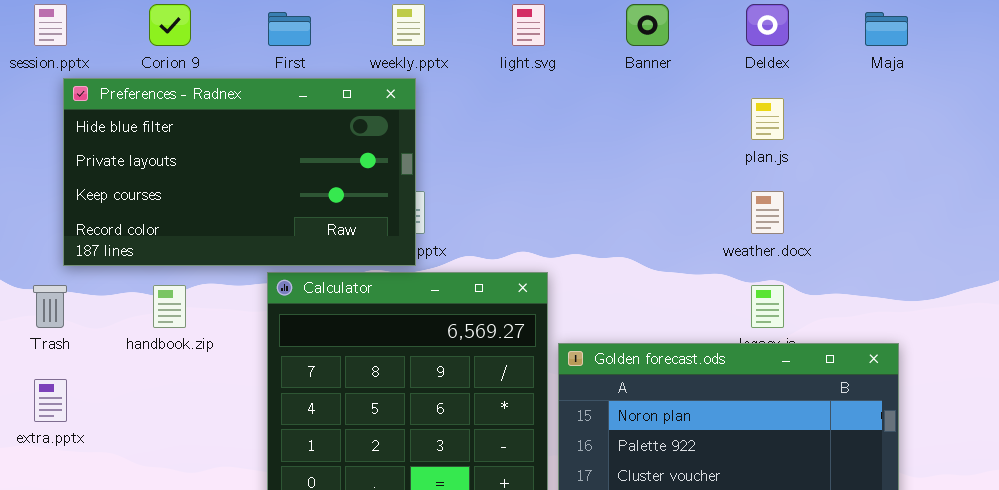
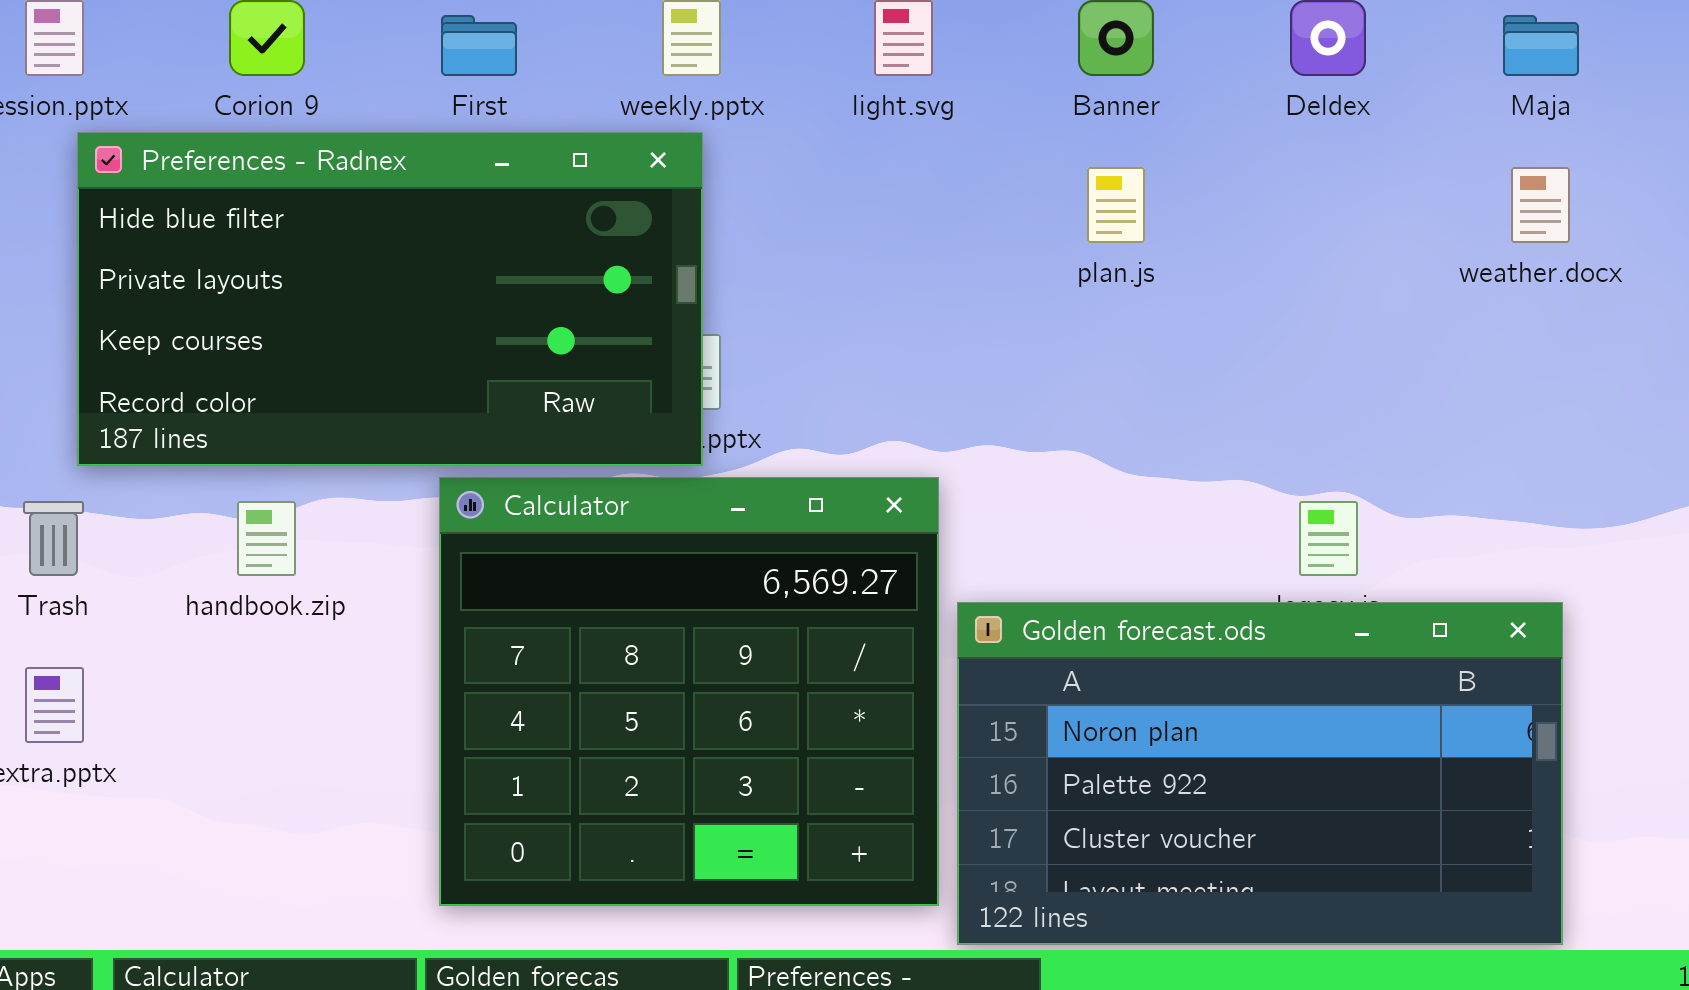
plan.js: [751,98,784,140] -> [1087,167,1145,243], moved
weather.docx: [751,191,784,234] -> [1511,167,1570,243], moved

